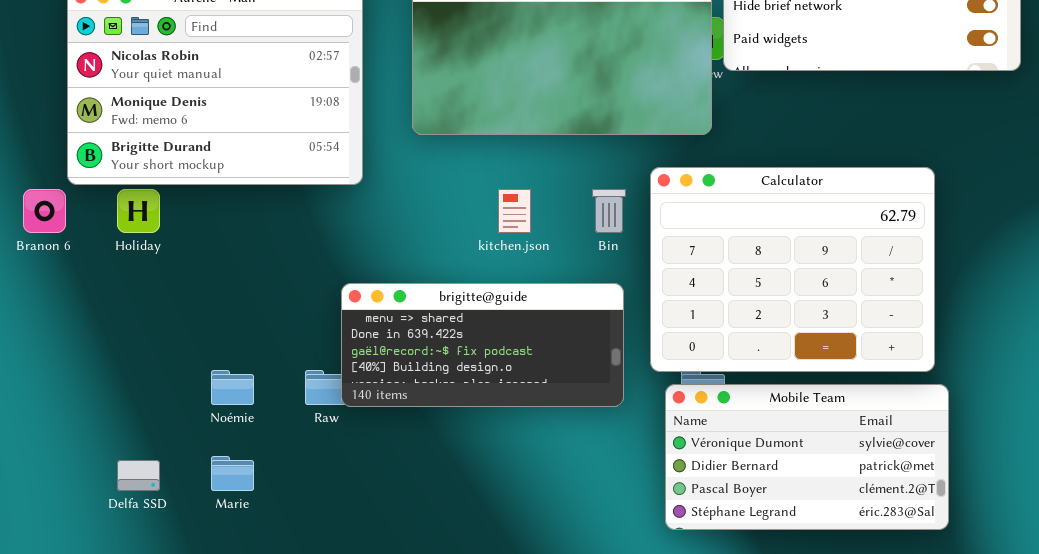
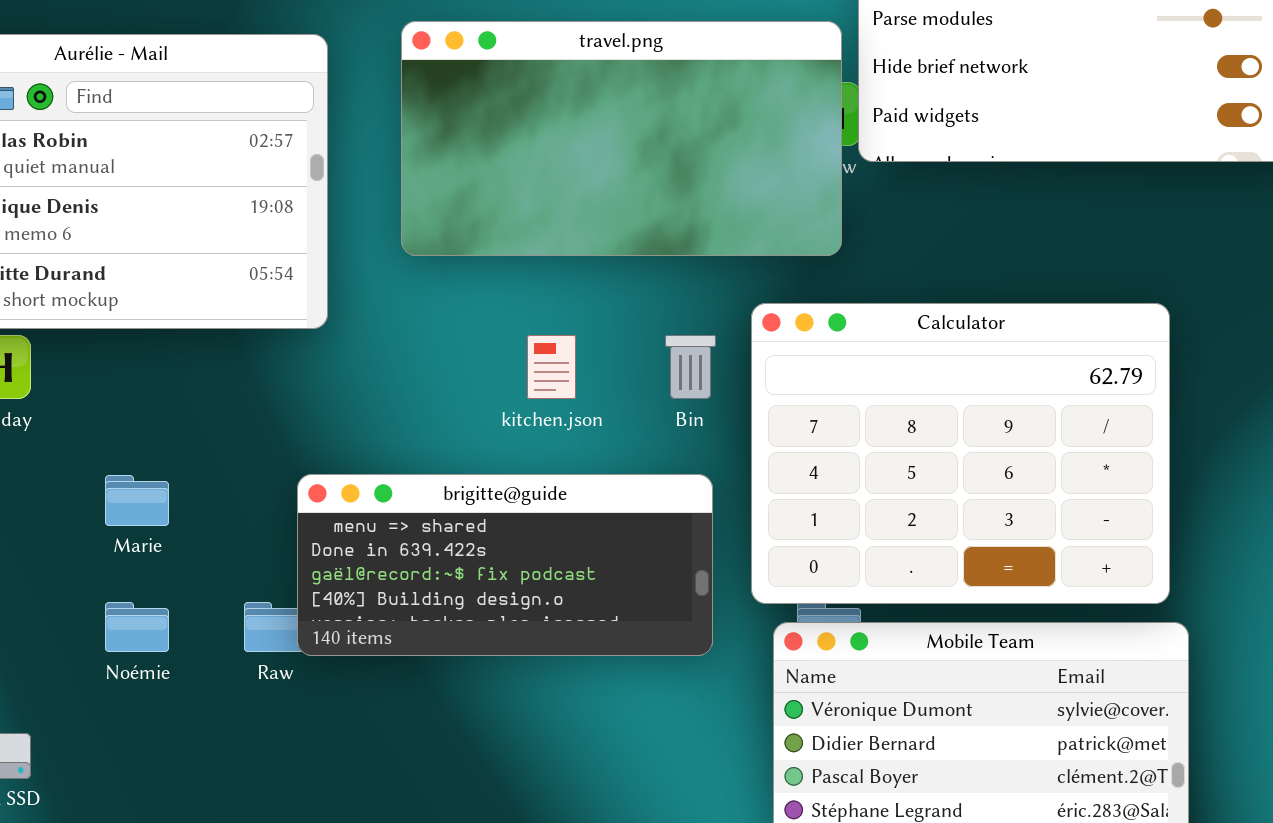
Marie: [211,456,254,491] -> [105,475,169,526], moved

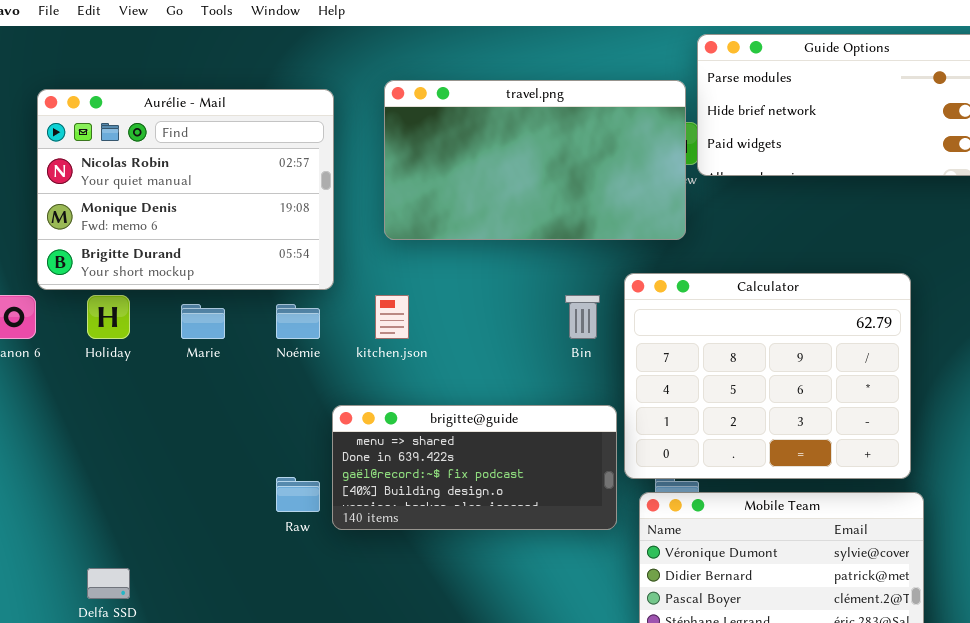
kitchen.json: [527,335,576,399] -> [375,295,409,339], moved
brigitte@guide: [297,474,713,656] -> [332,405,617,530], moved
Marie: [105,475,169,526] -> [181,304,225,339], moved
Noémie: [105,602,169,652] -> [276,304,320,339], moved

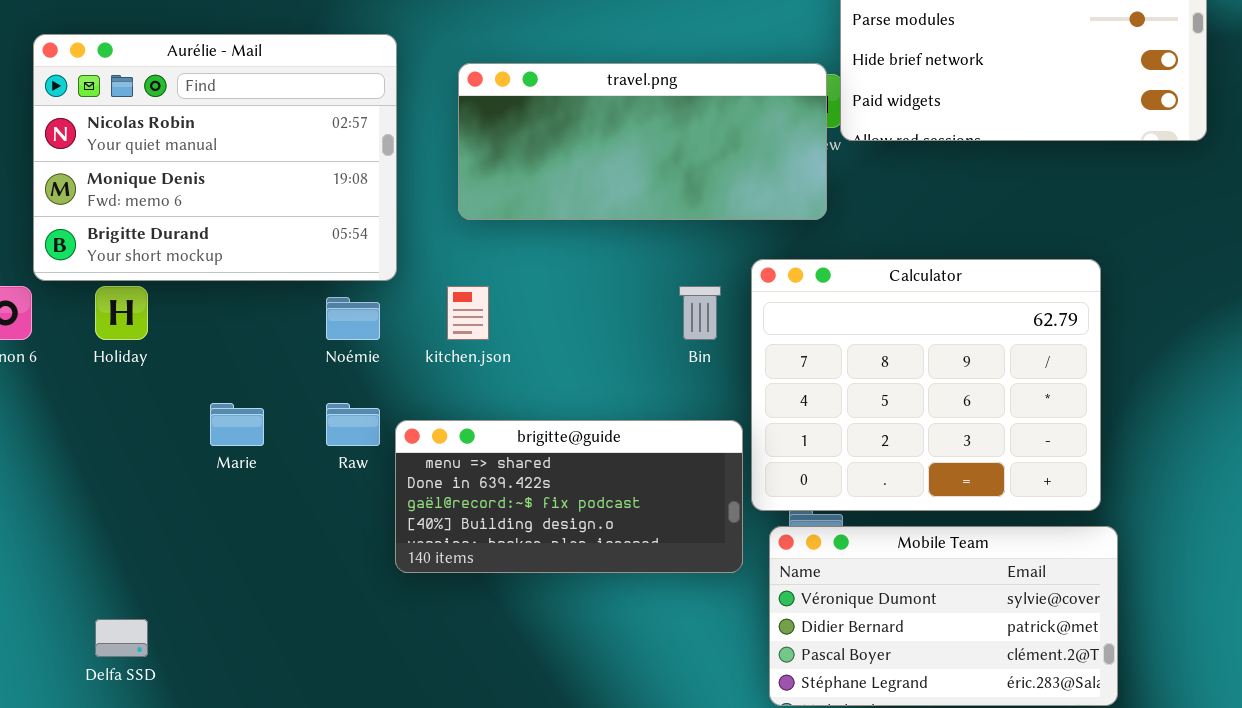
travel.png: [384,80,686,240] -> [458,63,827,220], resized
Marie: [181,304,225,339] -> [210,403,264,446], moved
Raw: [276,477,320,512] -> [326,403,380,446], moved

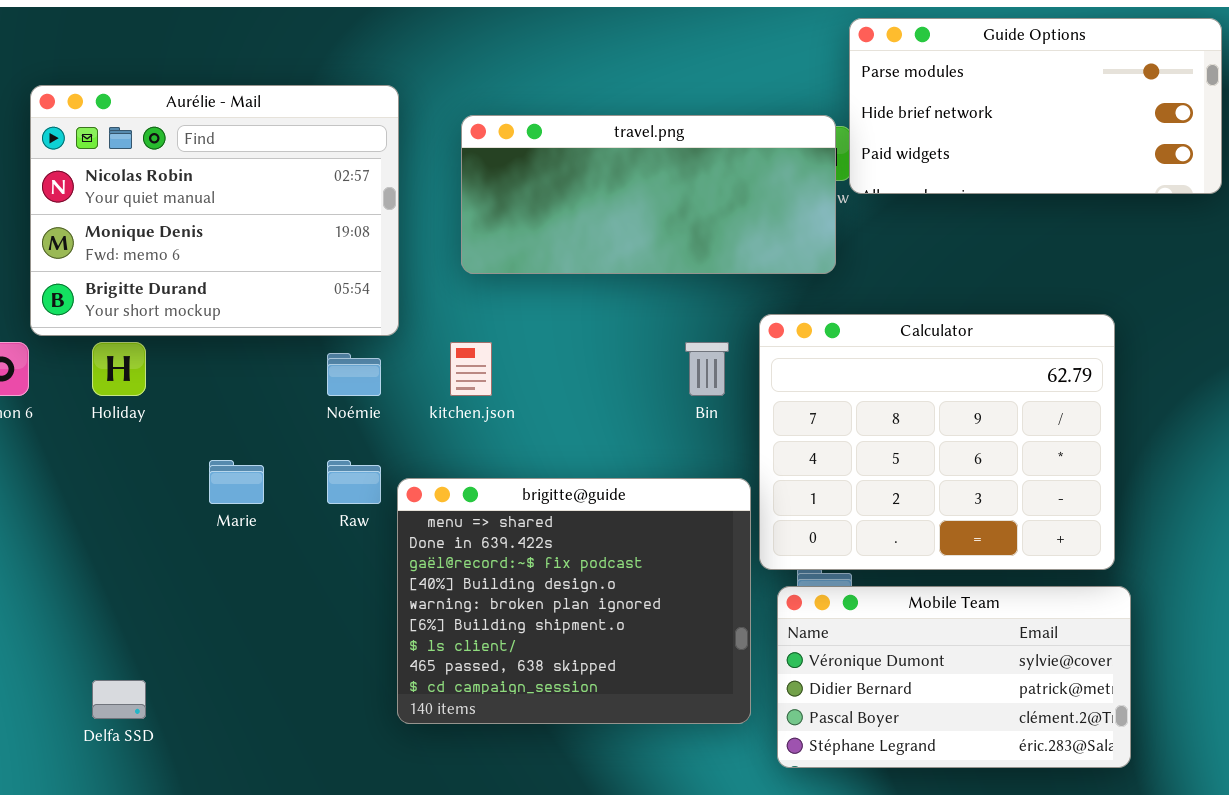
brigitte@guide: [395,420,743,573] -> [397,478,751,724], resized

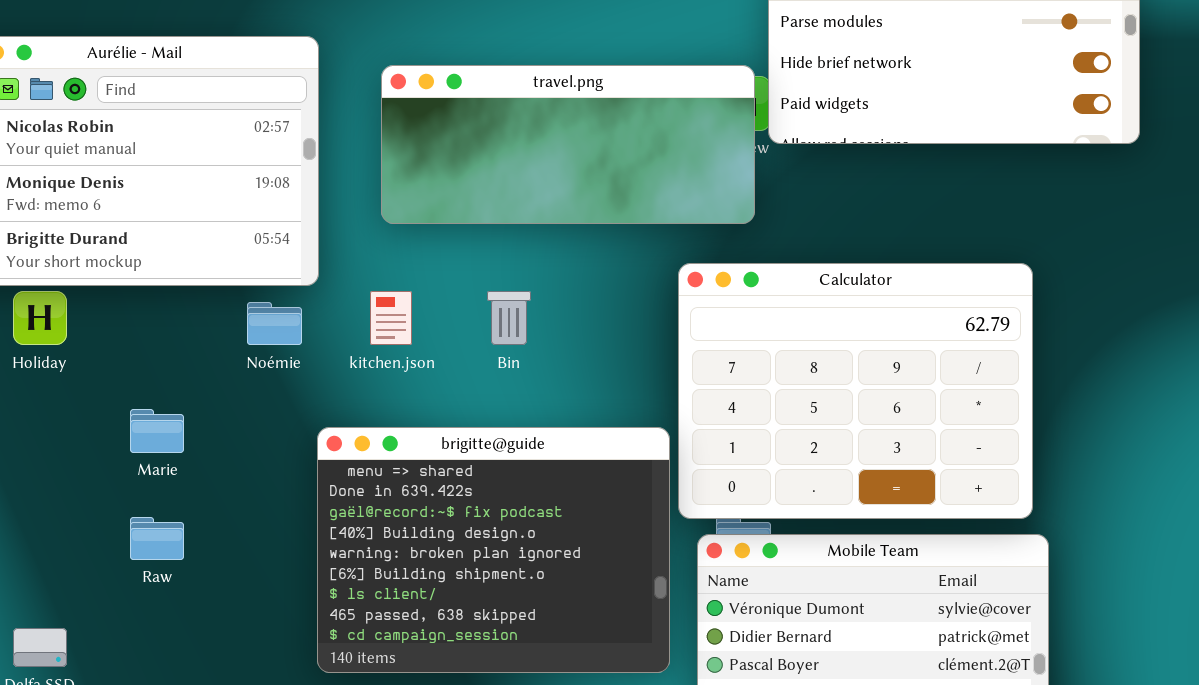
Bin: [685,342,729,396] -> [487,291,531,345], moved
Raw: [327,460,381,504] -> [130,517,184,560], moved

